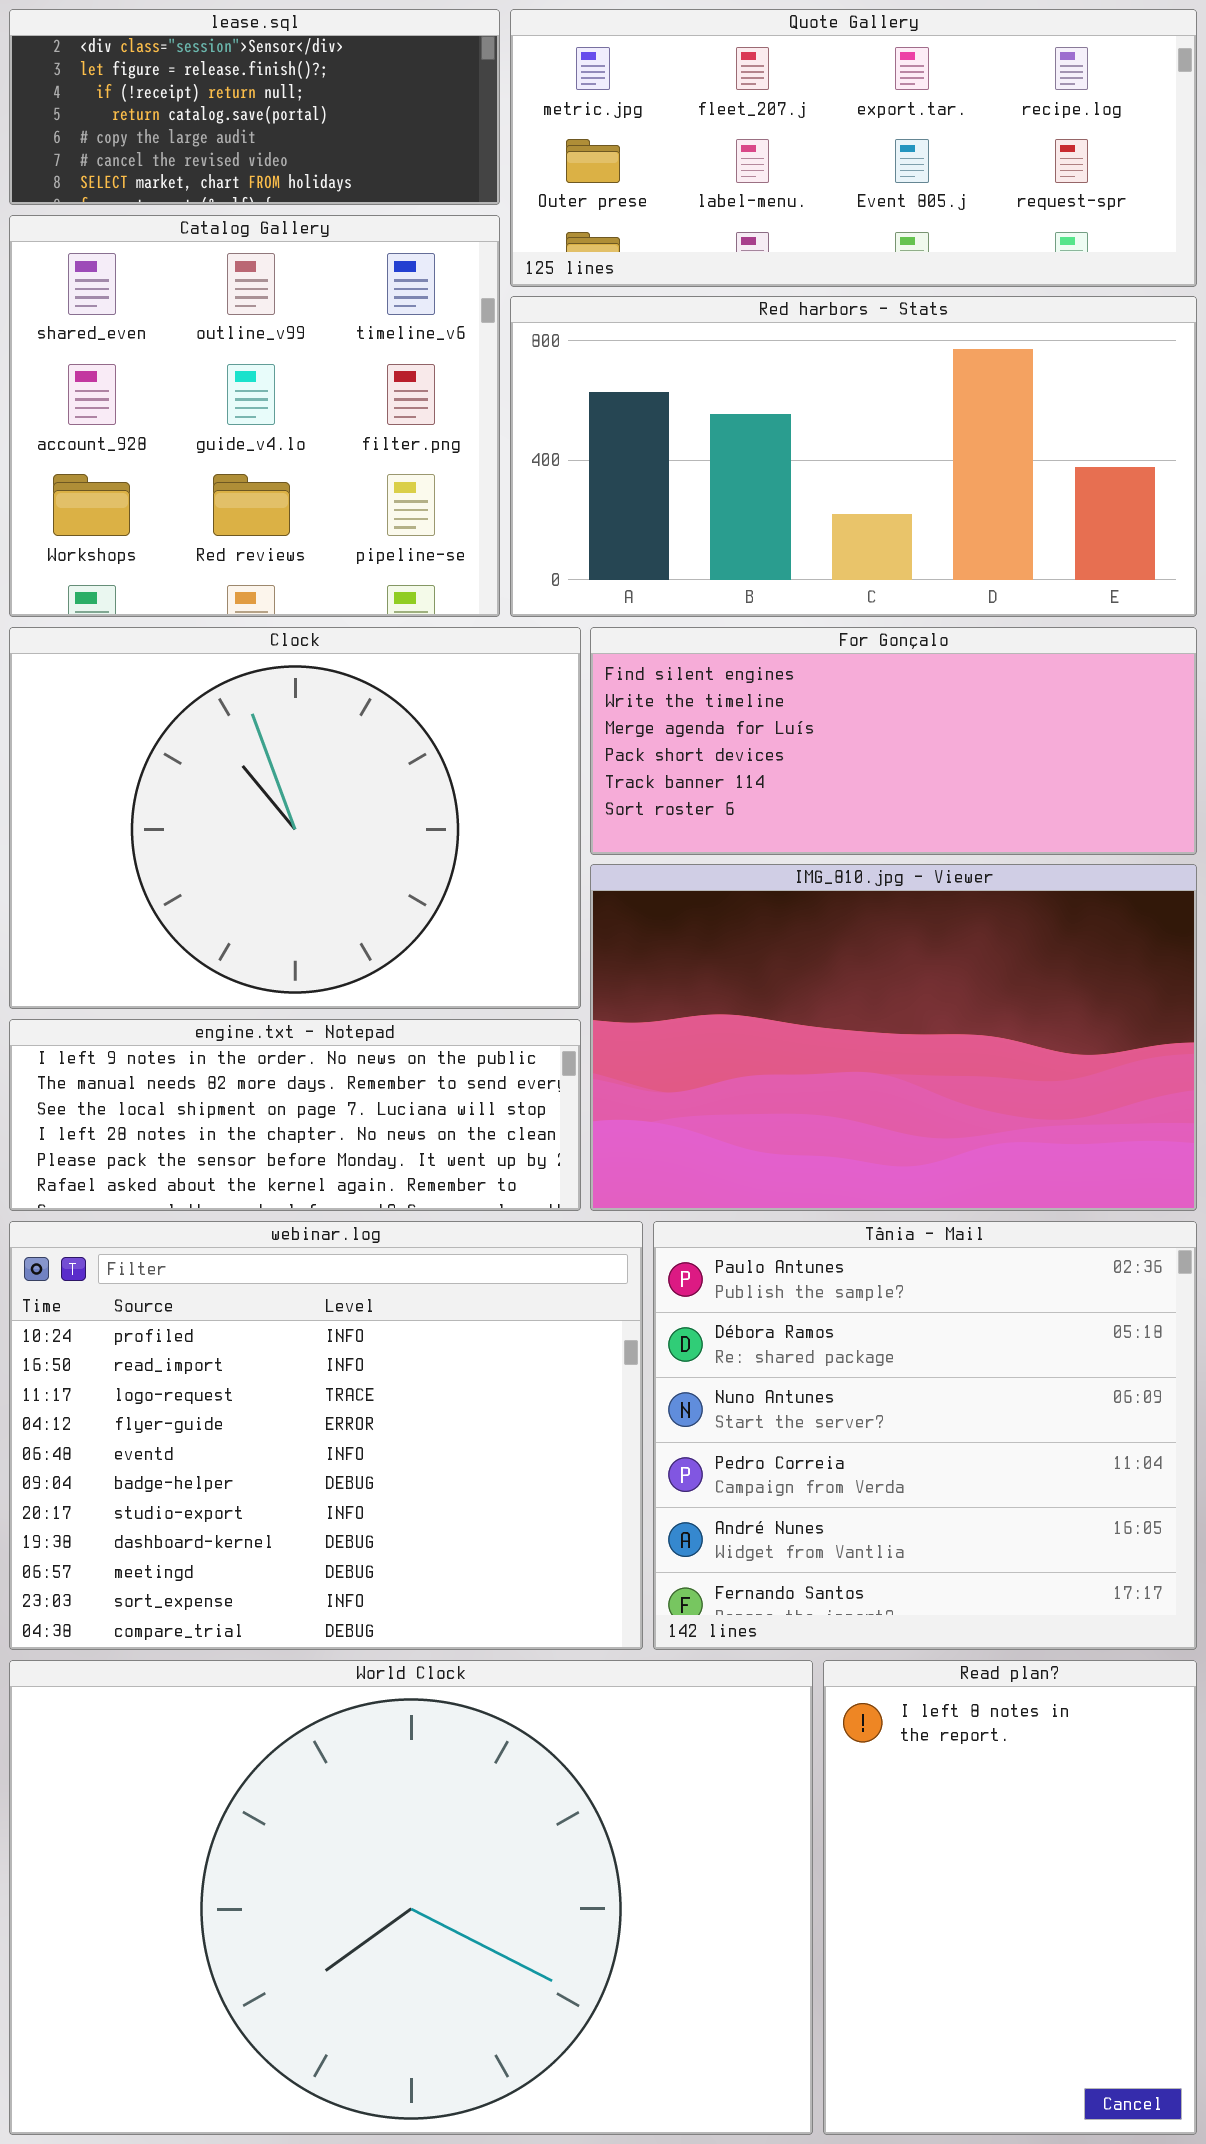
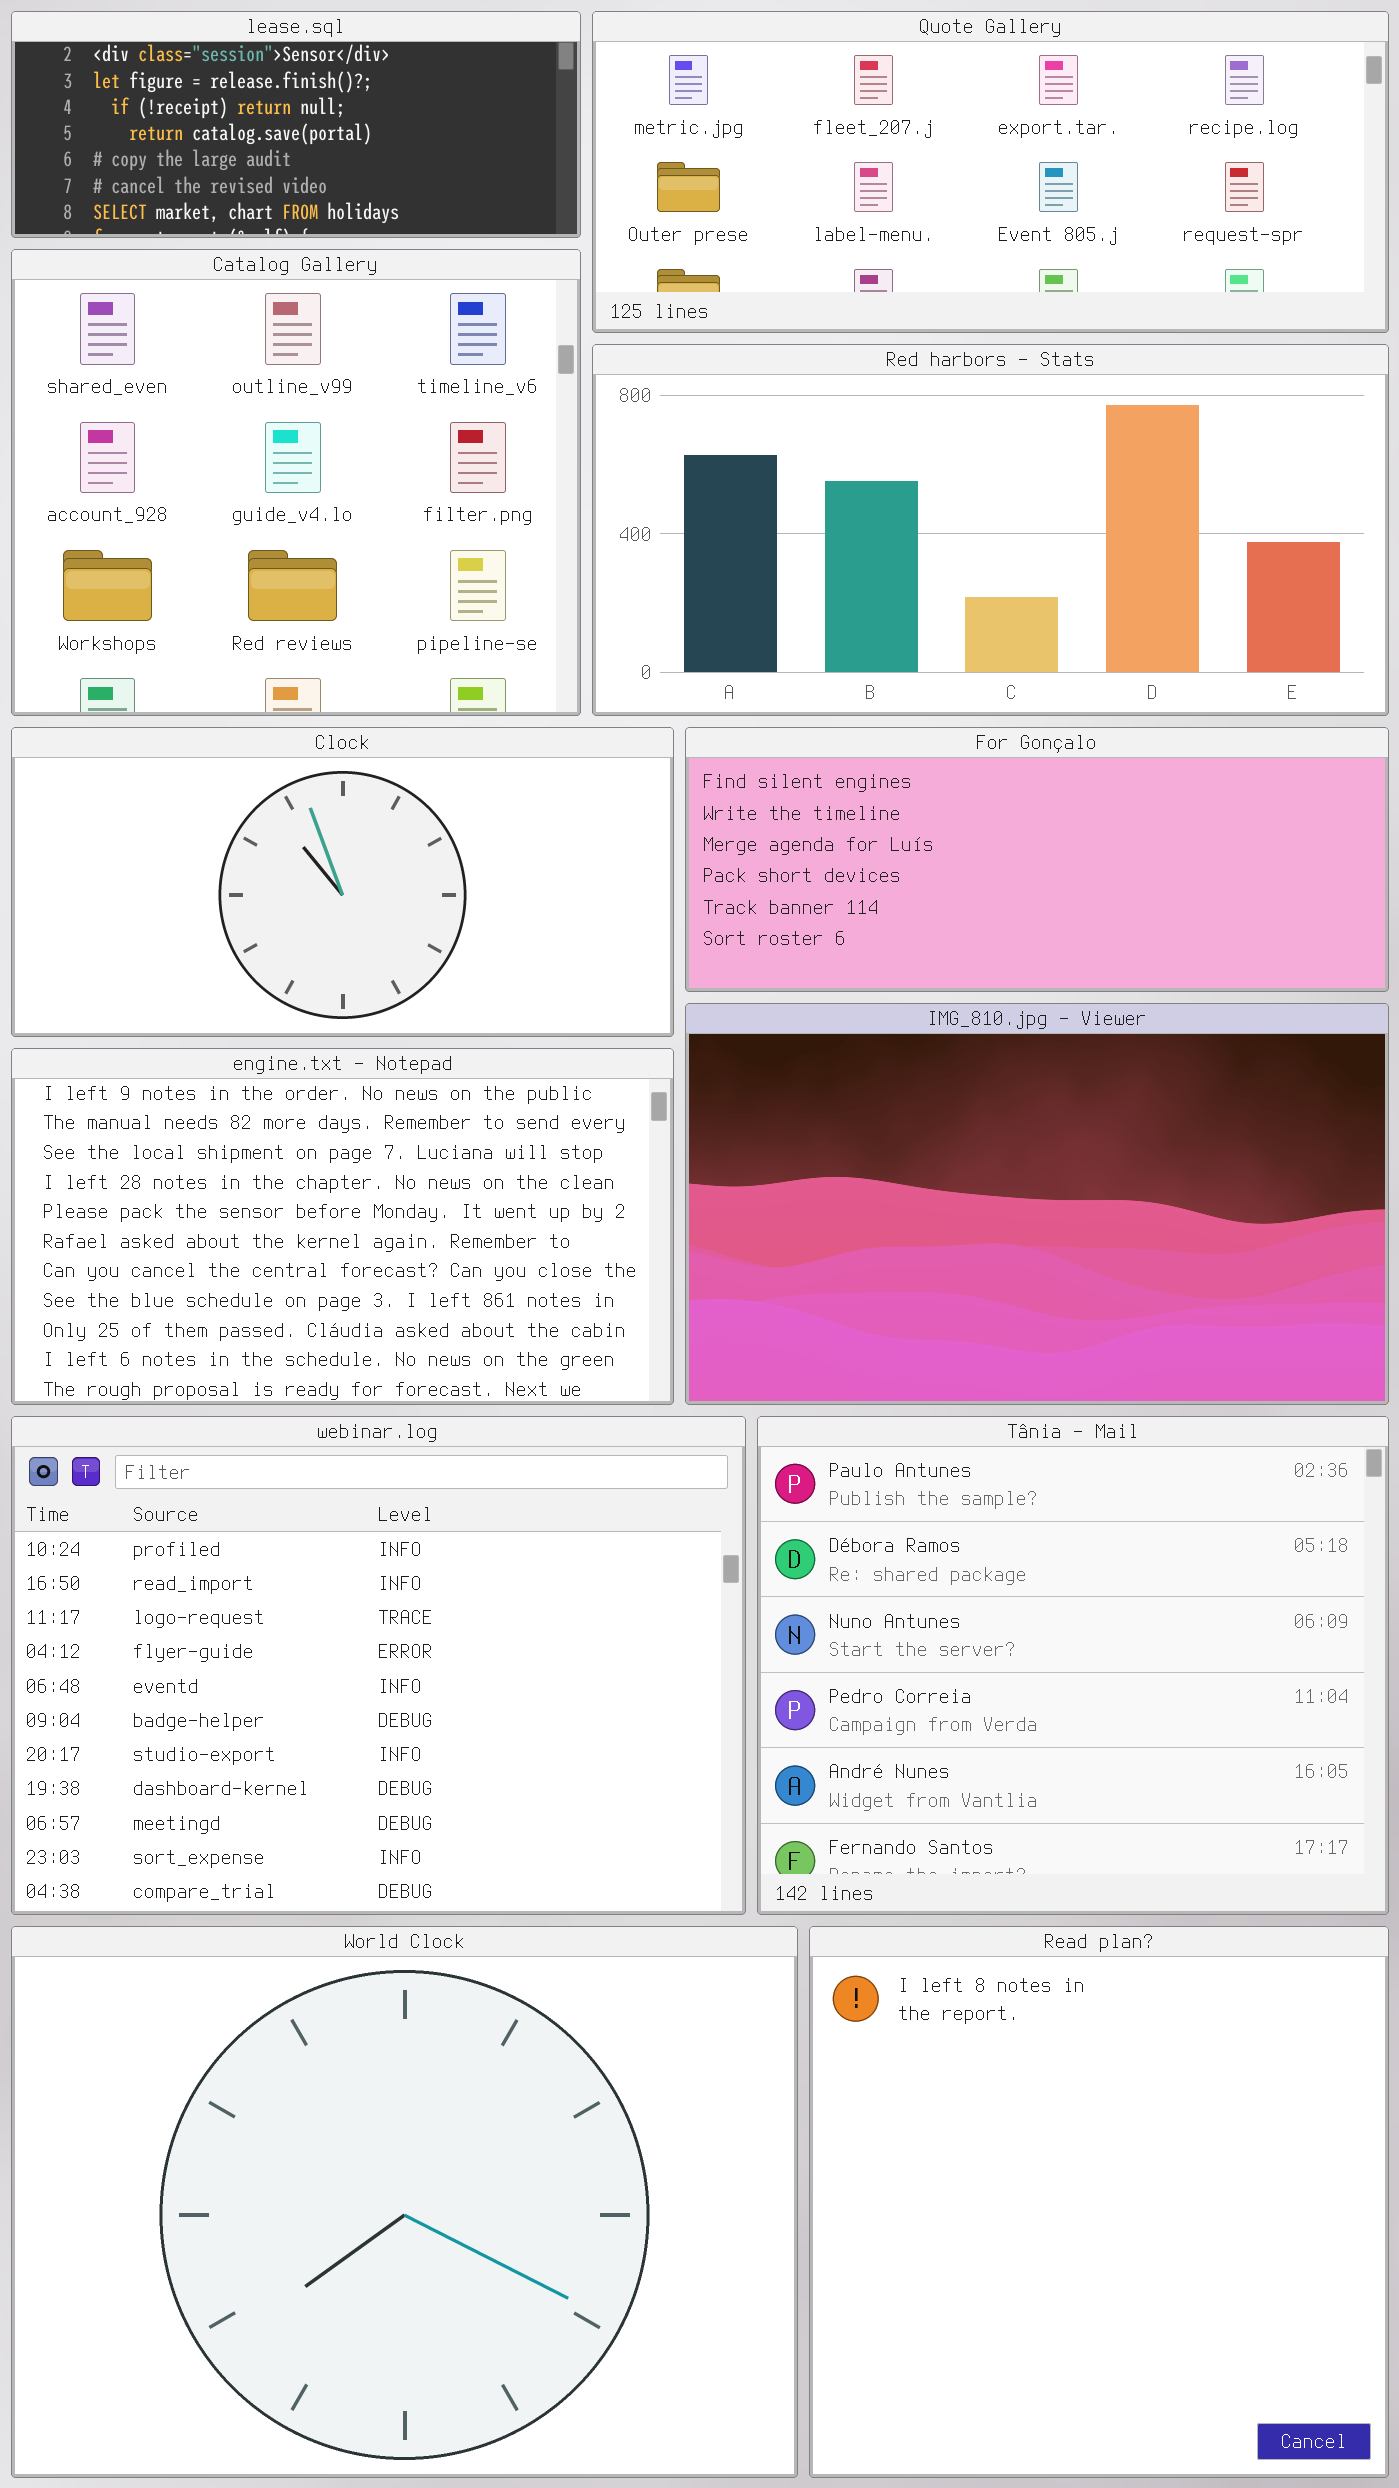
Clock: [9,627,581,1009] -> [11,727,674,1037], resized
engine.txt - Notepad: [9,1019,581,1211] -> [11,1048,674,1405], resized
World Clock: [9,1660,813,2135] -> [11,1926,798,2478], resized
Read plan?: [823,1660,1197,2135] -> [809,1926,1389,2478], resized

